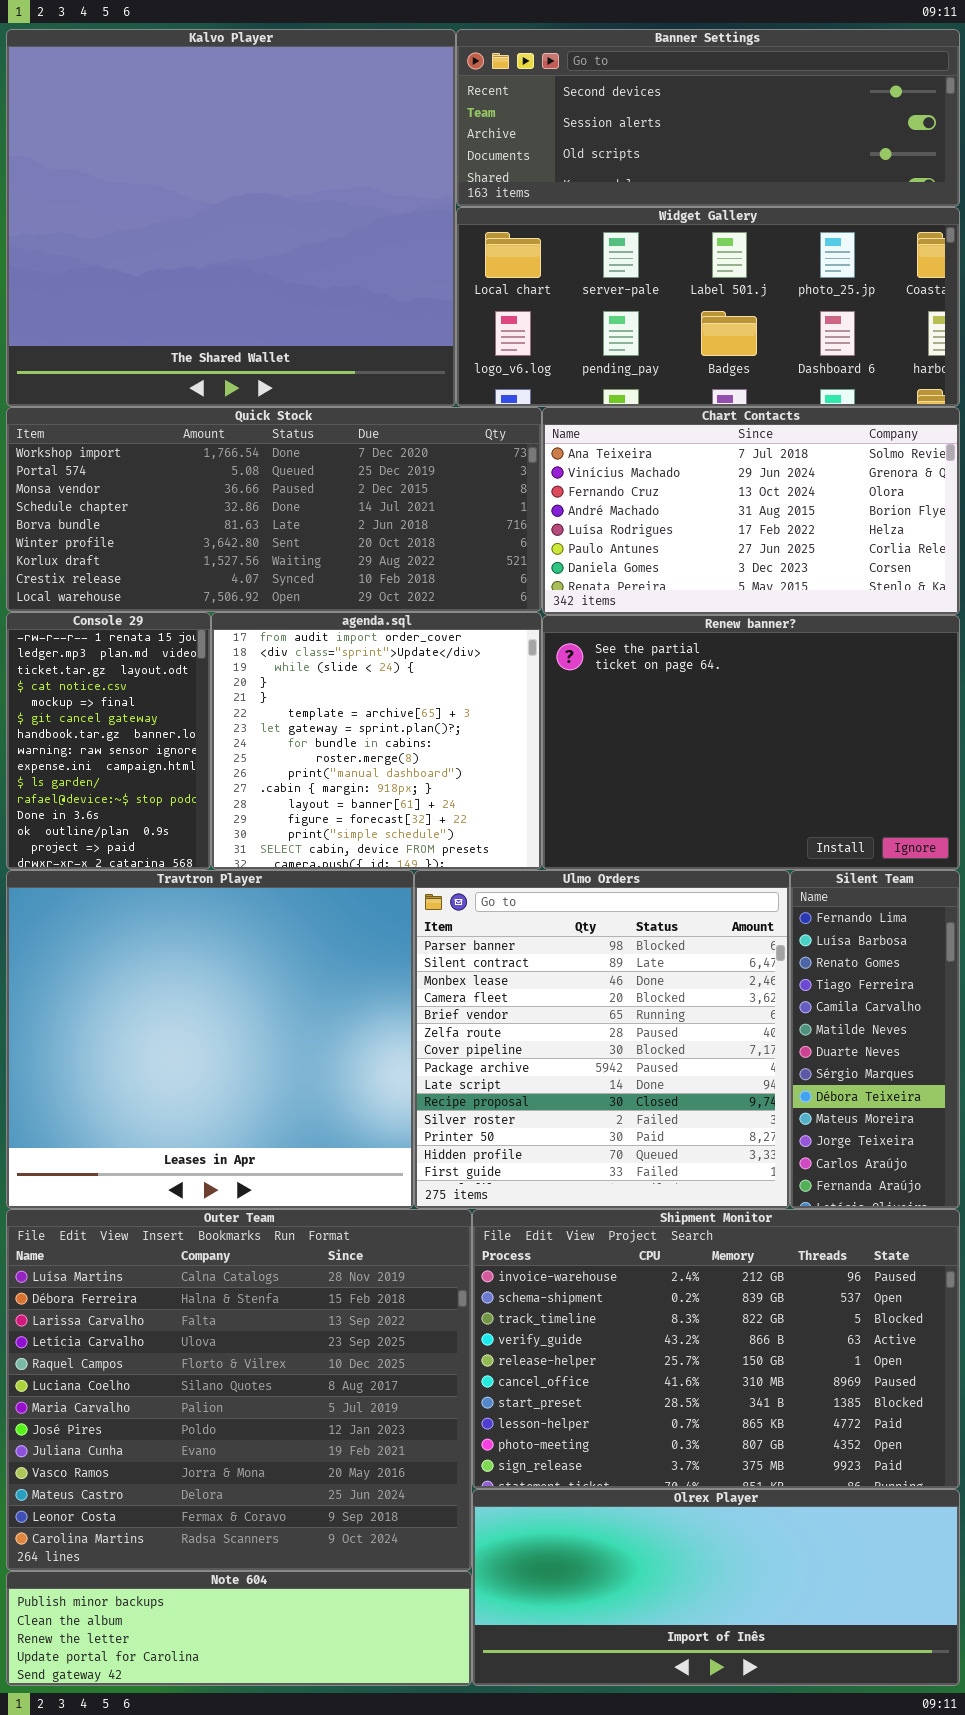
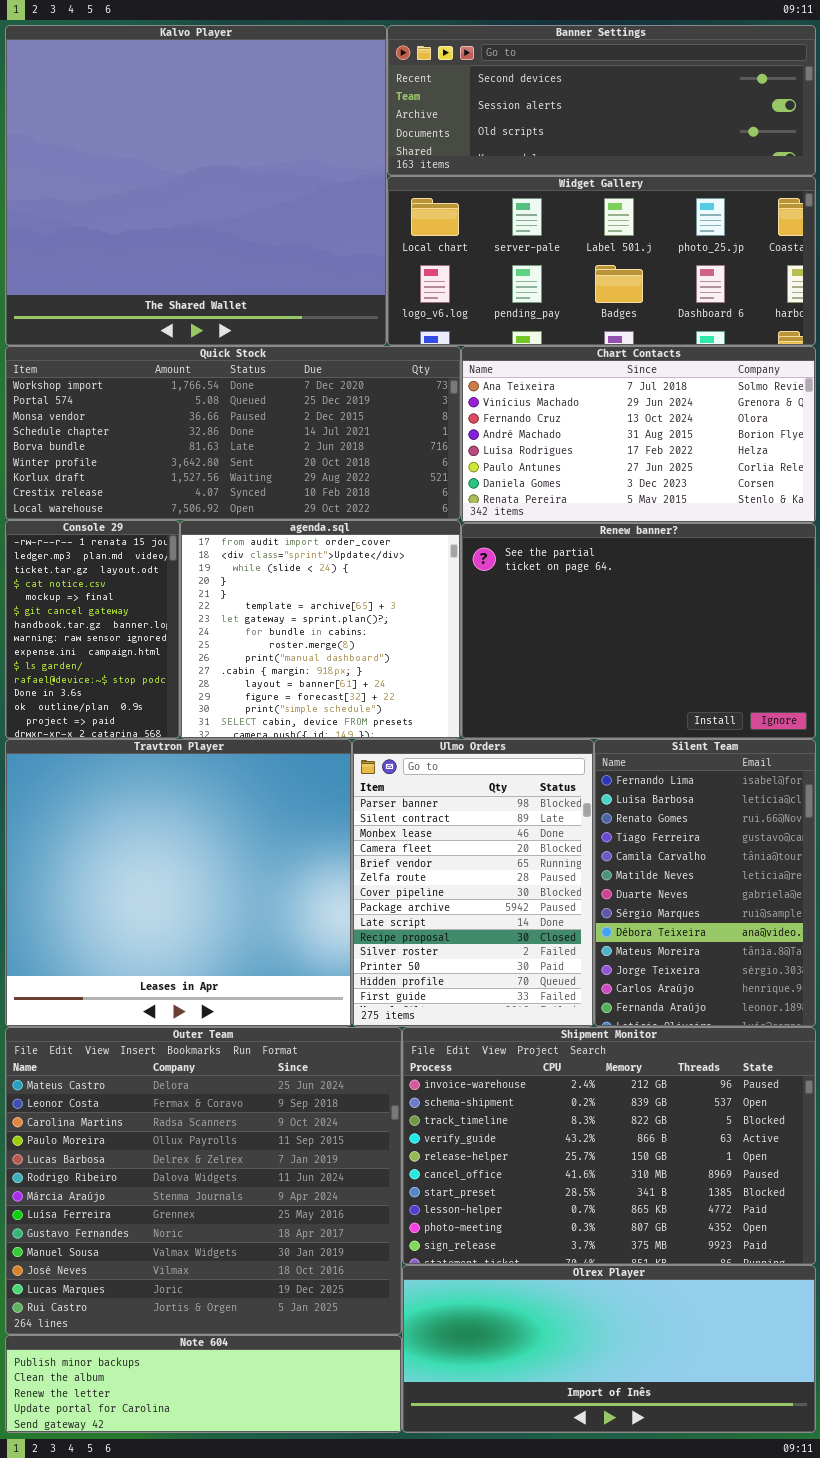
Ulmo Orders: [414,870,790,1209] -> [352,739,594,1027], resized
Silent Team: [790,870,960,1209] -> [594,739,816,1027], resized
Outer Team: [6,1209,472,1571] -> [5,1027,402,1335], scrolled down 10 rows

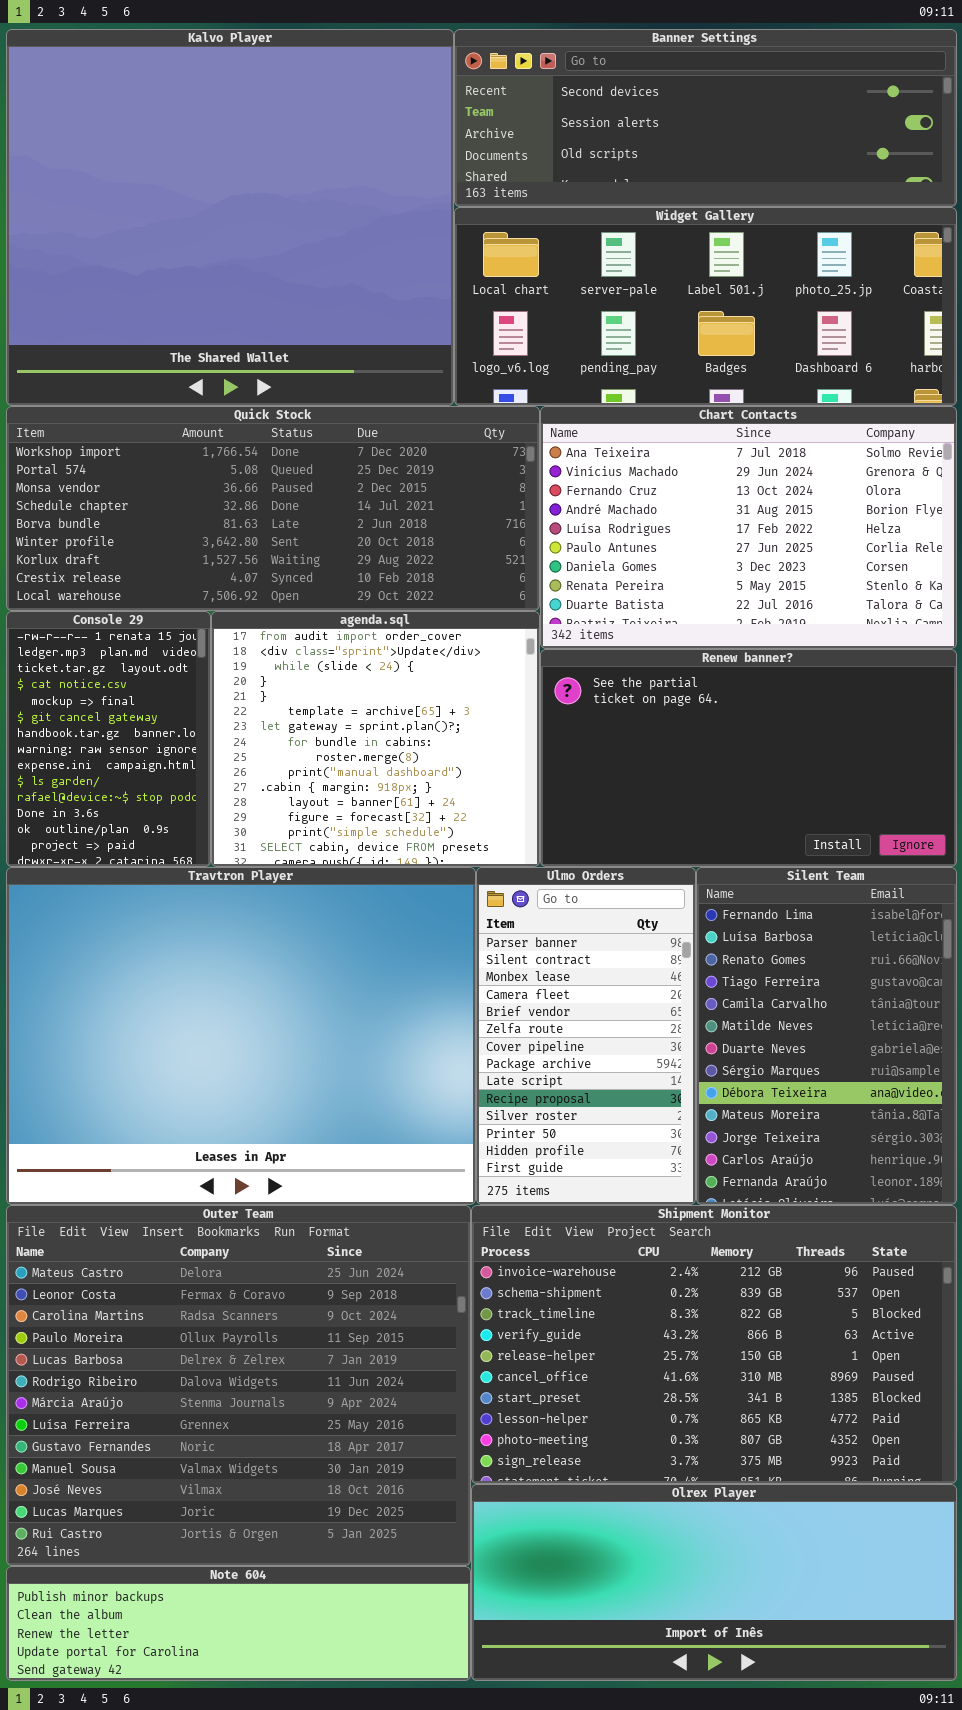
Chart Contacts: [461,346,816,523] -> [540,406,957,649], resized
Renew banner?: [461,523,816,739] -> [540,649,957,867], resized
Travtron Player: [5,739,352,1027] -> [6,867,476,1205], resized
Ulmo Orders: [352,739,594,1027] -> [476,867,696,1205], resized

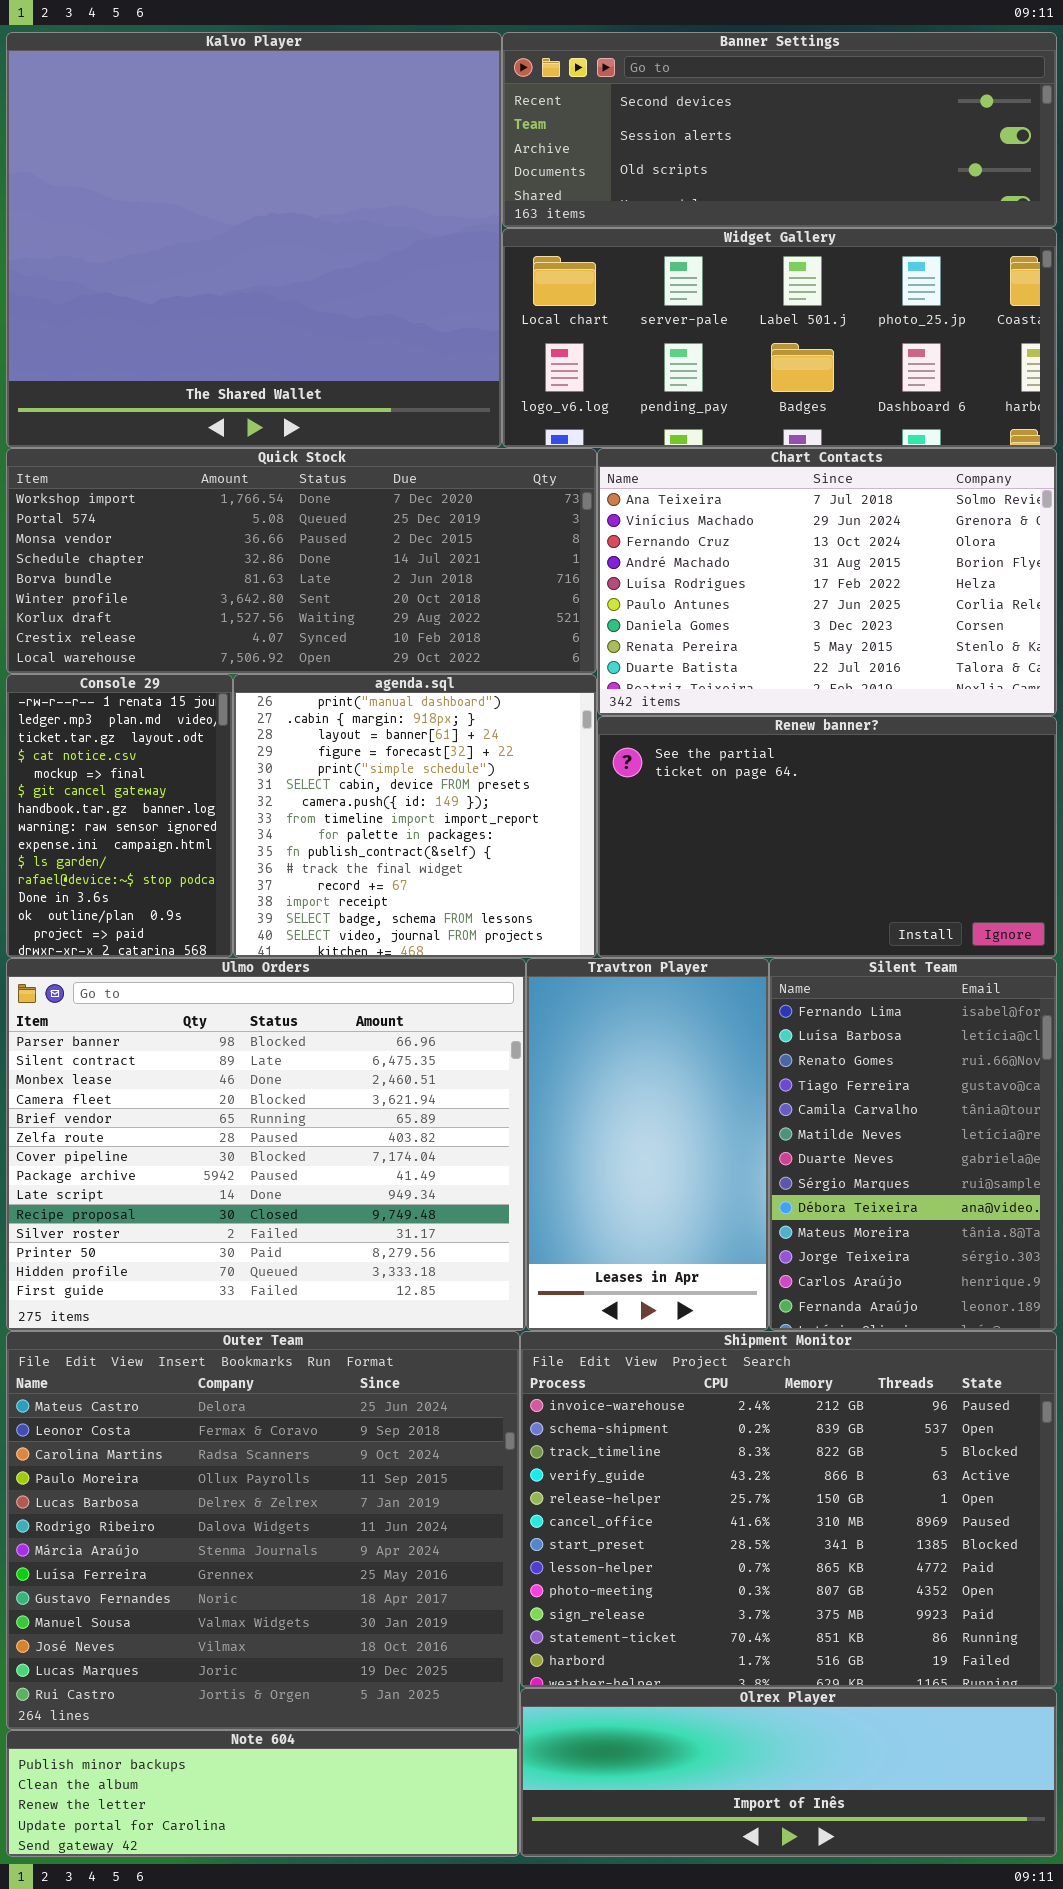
agenda.sql: [211,611,540,867] -> [233,674,597,958], scrolled down 9 rows
Travtron Player: [6,867,476,1205] -> [526,958,769,1331], moved, resized
Ulmo Orders: [476,867,696,1205] -> [6,958,526,1331], moved, resized
Shipment Monitor: [471,1205,957,1484] -> [520,1331,1057,1688], resized
Olrex Player: [471,1484,957,1681] -> [520,1688,1057,1857], resized

